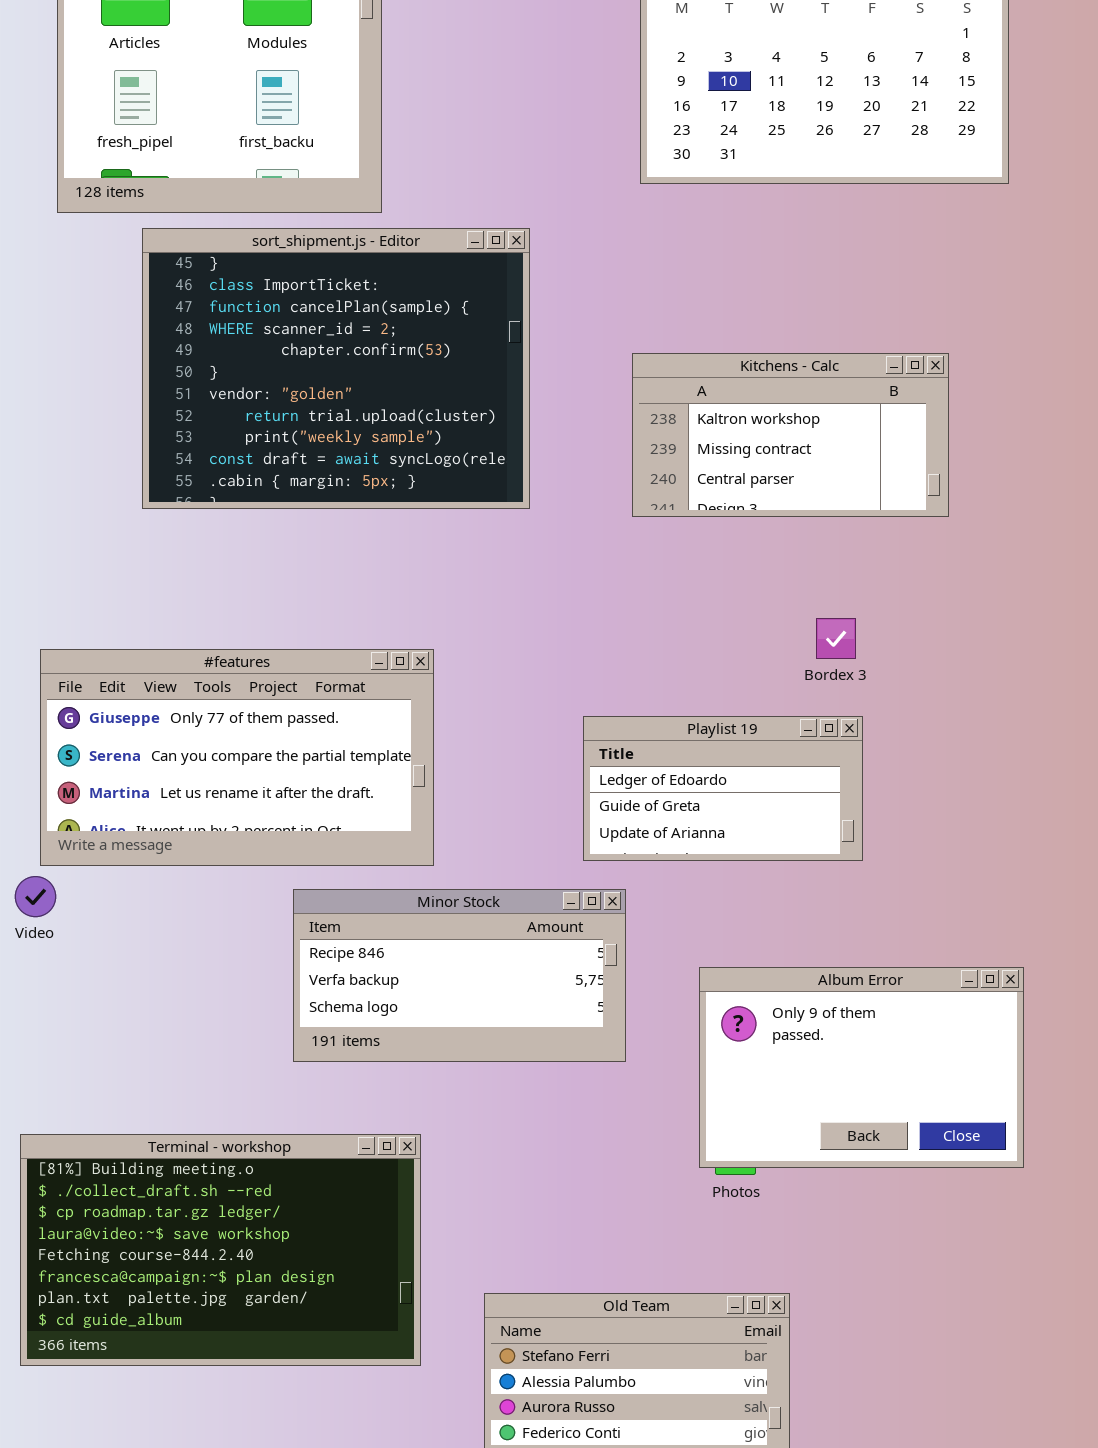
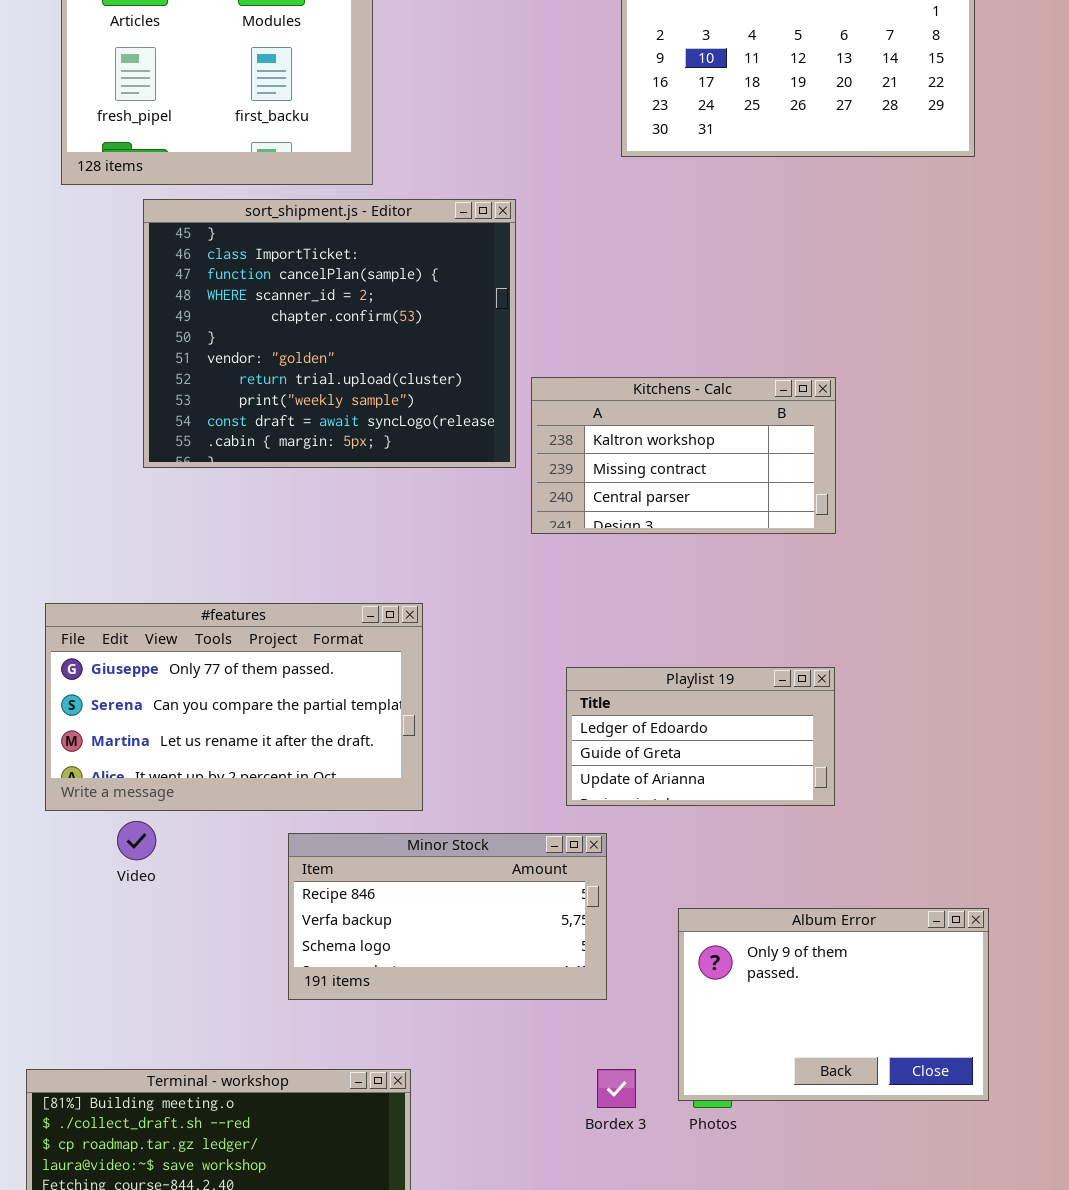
Kitchens - Calc: [632,353,949,517] -> [531,377,836,534], moved
Bordex 3: [816,618,856,659] -> [597,1069,636,1108], moved
Video: [15,876,56,917] -> [117,821,156,860], moved

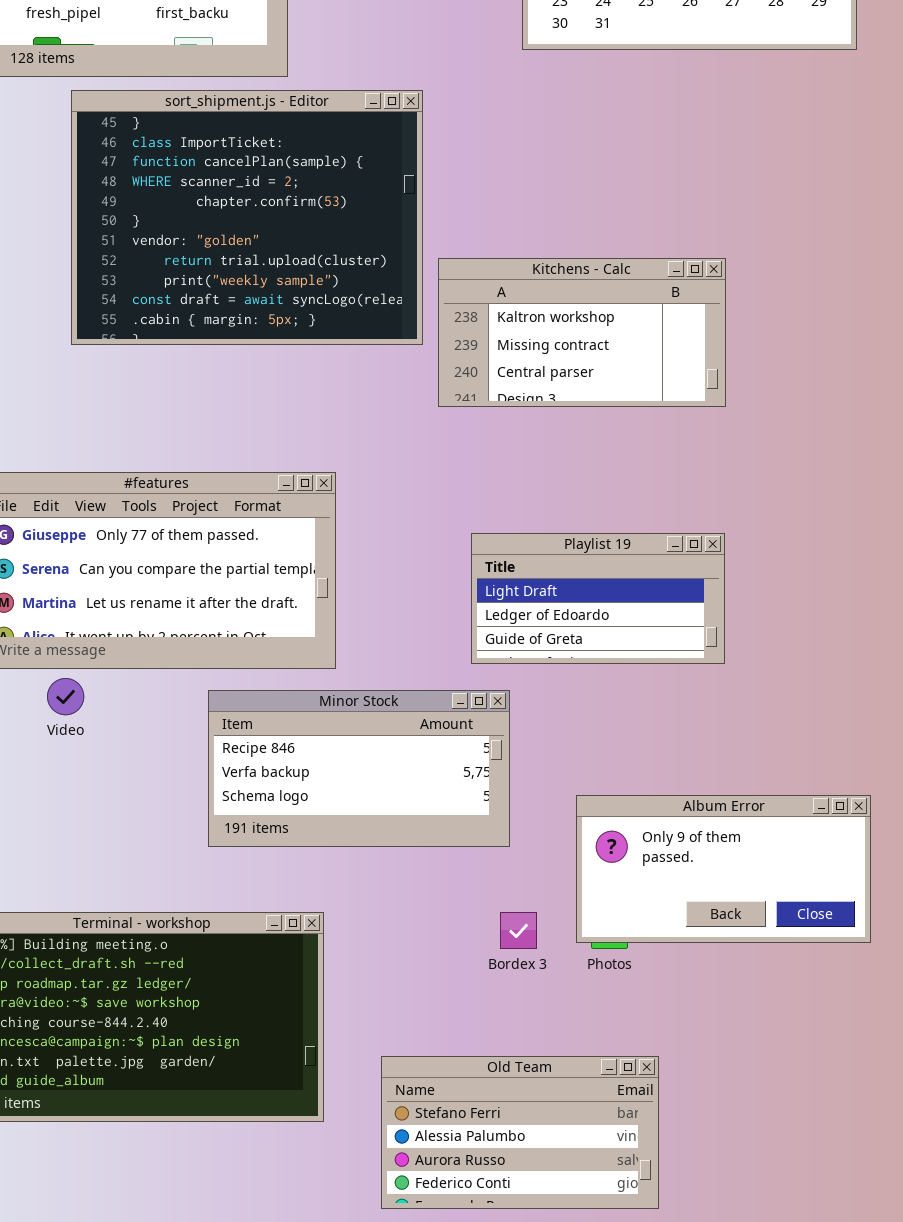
Playlist 19: [566,667,835,806] -> [471,533,725,664], scrolled up 1 row
Album Error: [678,908,989,1101] -> [576,795,871,943], resized

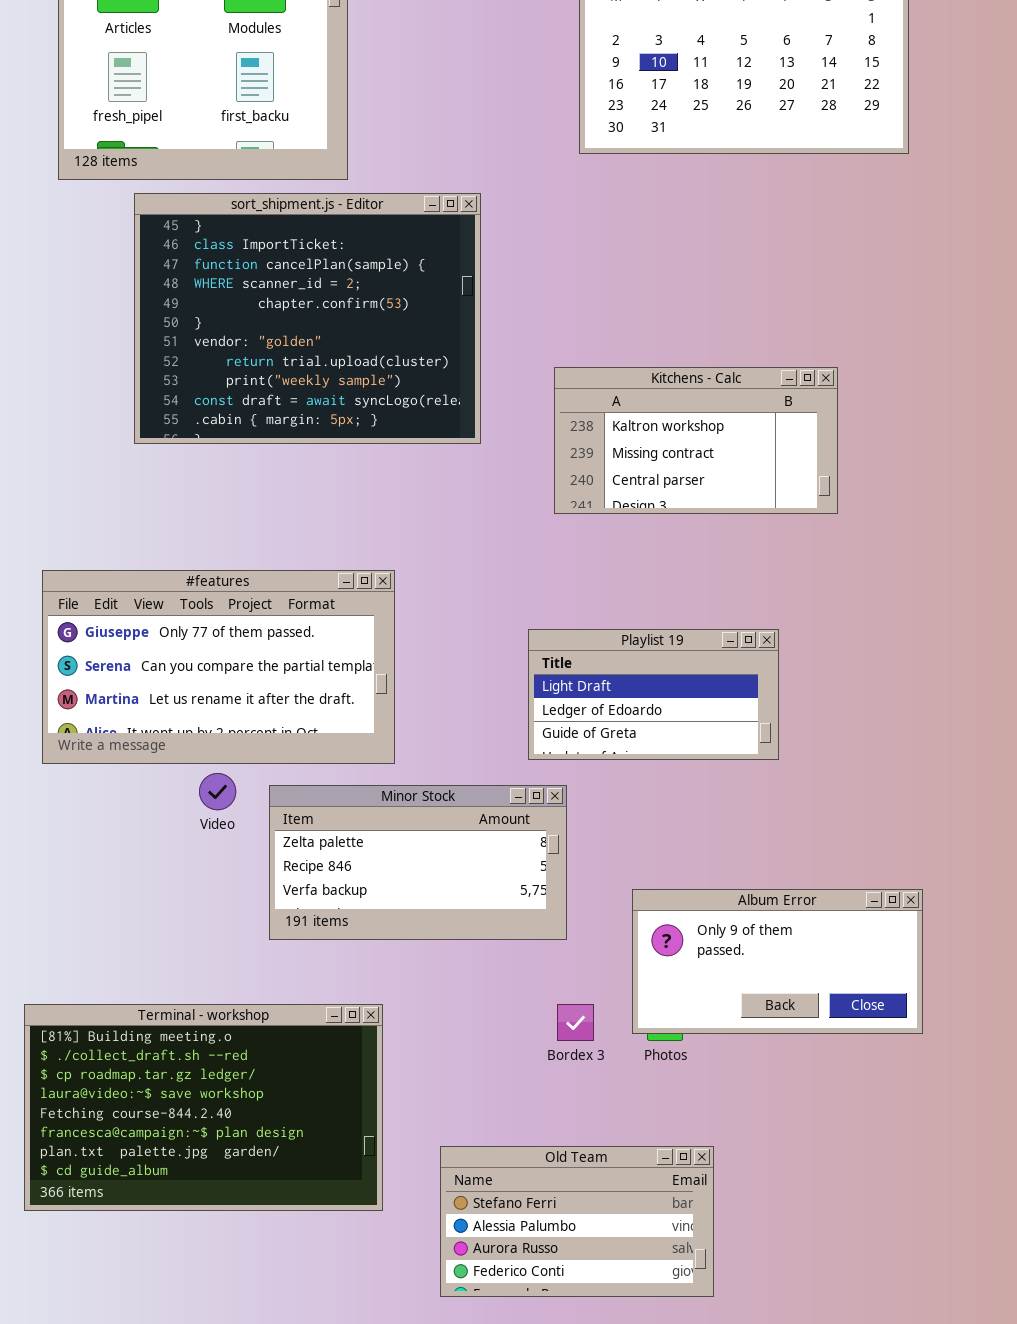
Kitchens - Calc: [438,258,726,407] -> [554,367,838,514], moved
Video: [47,678,84,715] -> [199,773,236,810], moved
Minor Stock: [208,690,510,847] -> [269,785,567,940], scrolled up 1 row

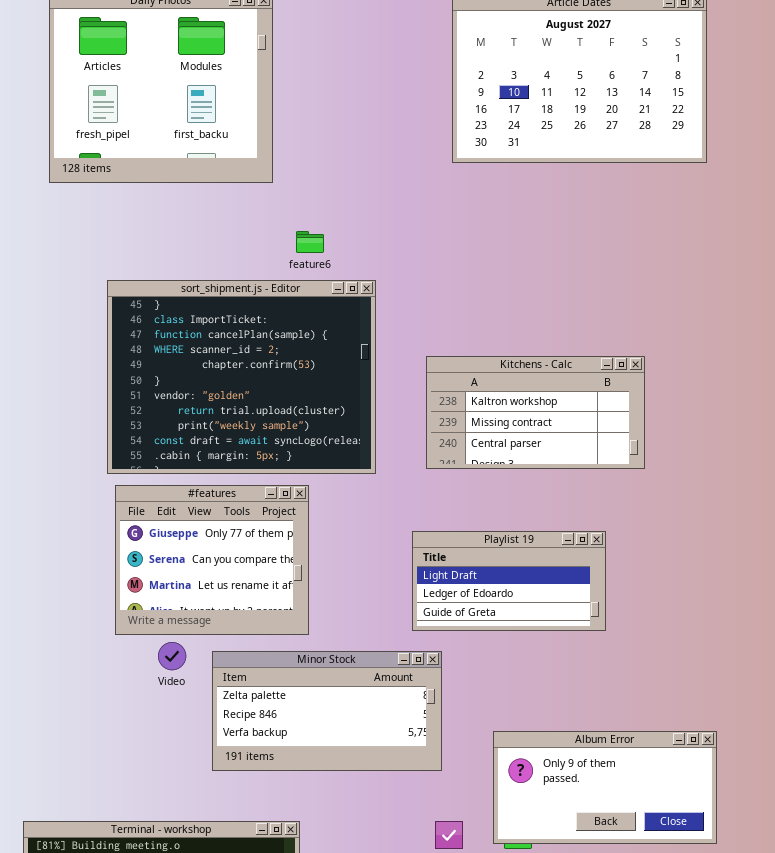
sort_shipment.js - Editor: [134,193,481,444] -> [107,280,376,474], moved
Kitchens - Calc: [554,367,838,514] -> [426,356,645,469], moved
#features: [42,570,395,764] -> [115,485,309,635], resized

